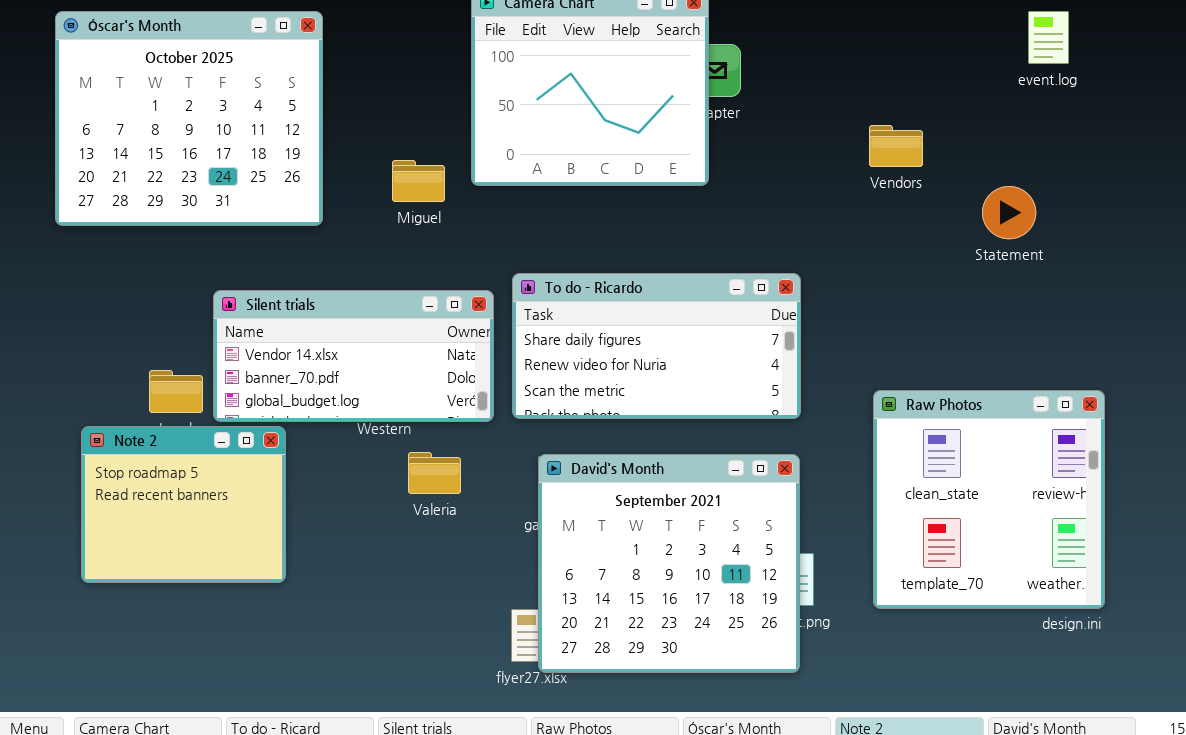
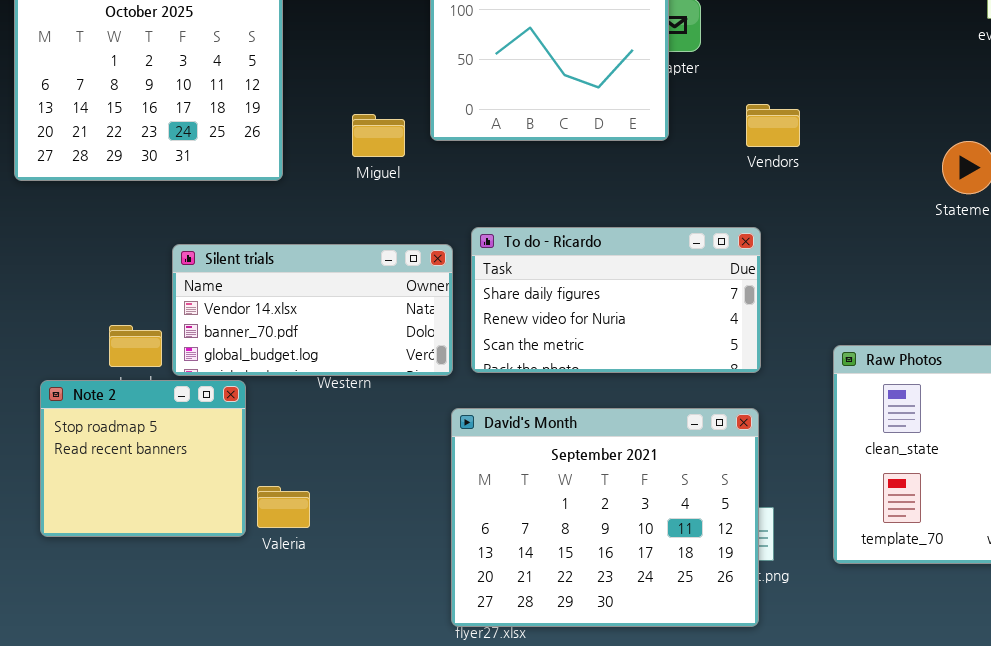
Vendors: [869,125,923,167] -> [746,104,800,147], moved
Valeria: [408,452,461,494] -> [257,486,310,528], moved
David's Month: [538,454,800,673] -> [451,408,759,627], resized

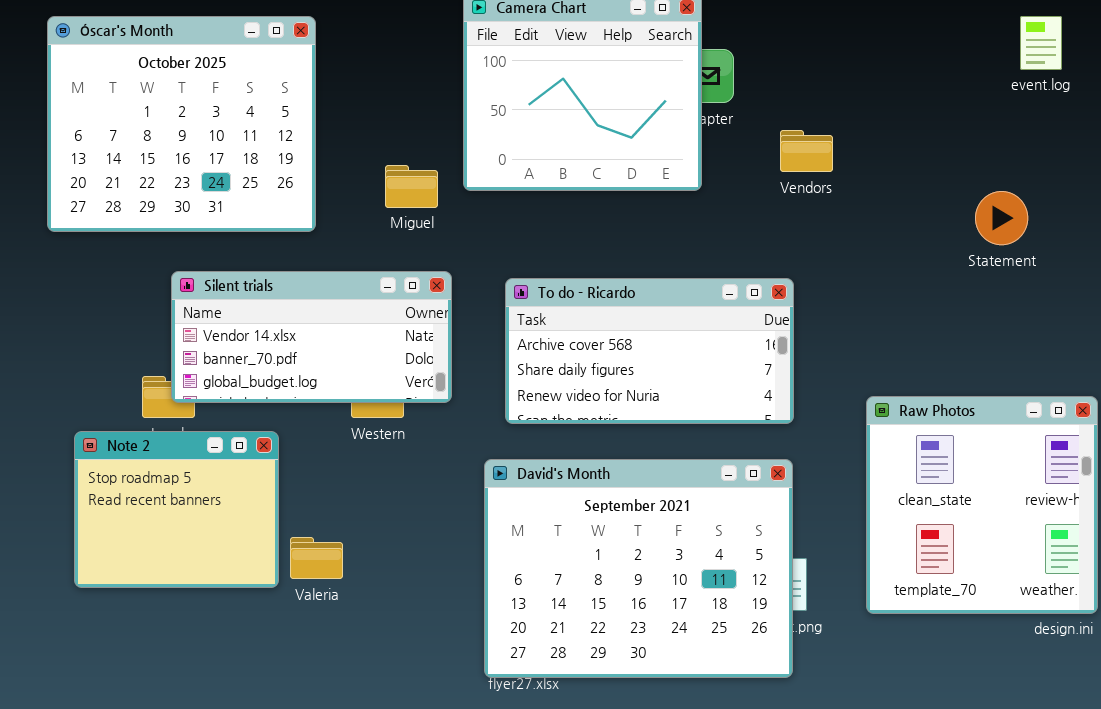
Vendors: [746,104,800,147] -> [780,130,833,172], moved
To do - Ricardo: [471,227,761,373] -> [505,278,794,424], scrolled up 1 row
Silent trials: [172,244,453,376] -> [171,271,452,403], moved

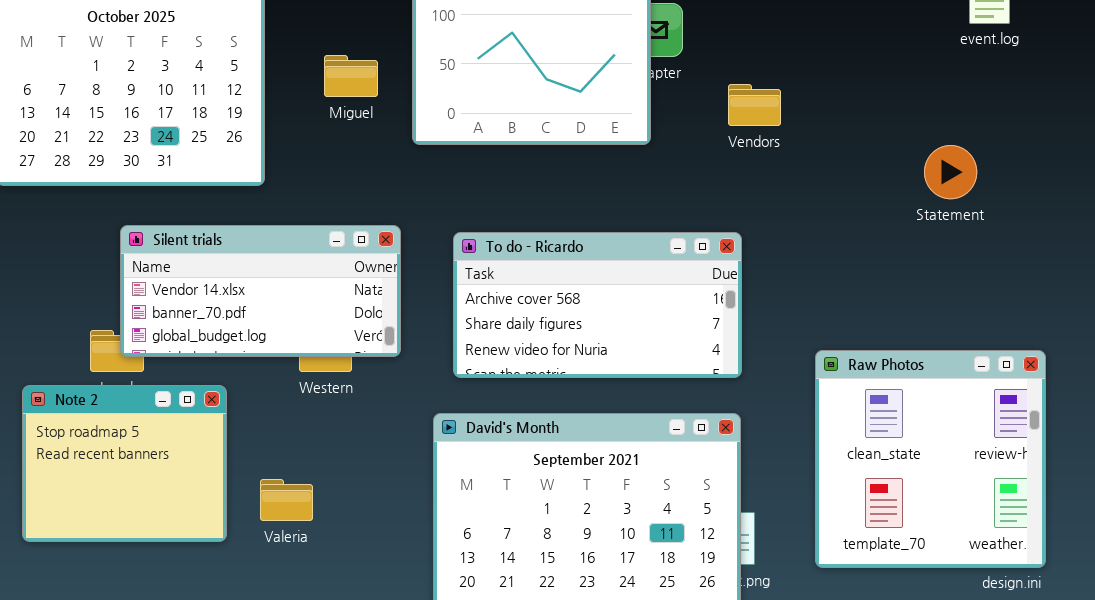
Miguel: [385,165,438,208] -> [324,55,378,97], moved
Valeria: [290,537,343,579] -> [260,479,313,521], moved

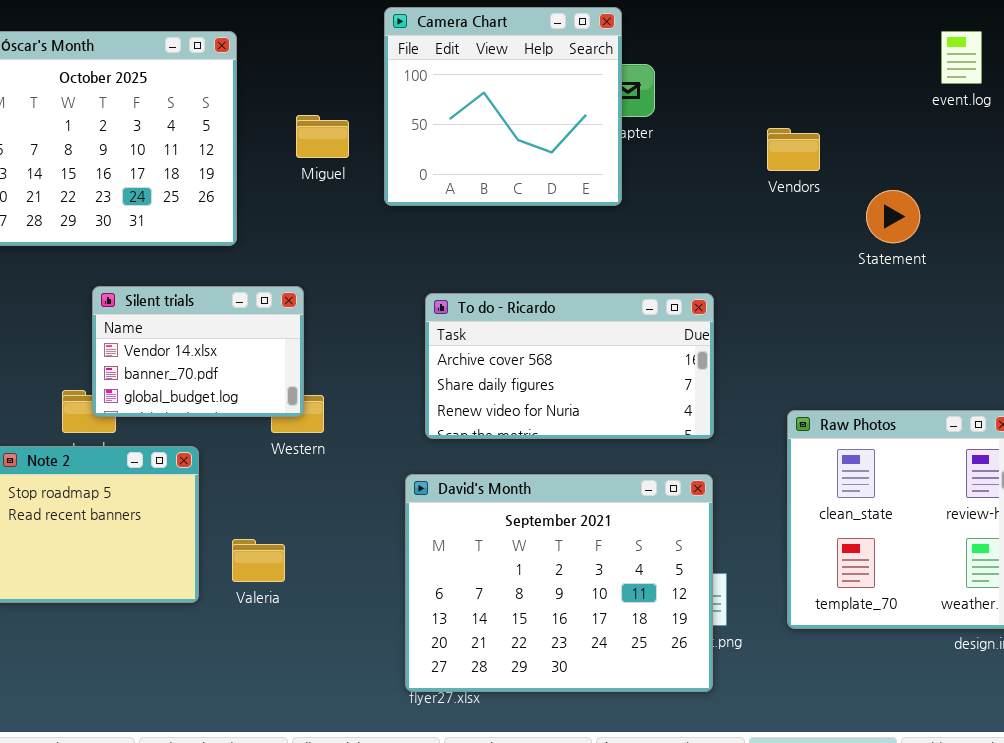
Vendors: [728,84,781,126] -> [767,128,820,171], moved
Statement: [924,145,977,199] -> [866,190,920,243], moved
Silent trials: [120,225,401,357] -> [92,286,304,417], resized

